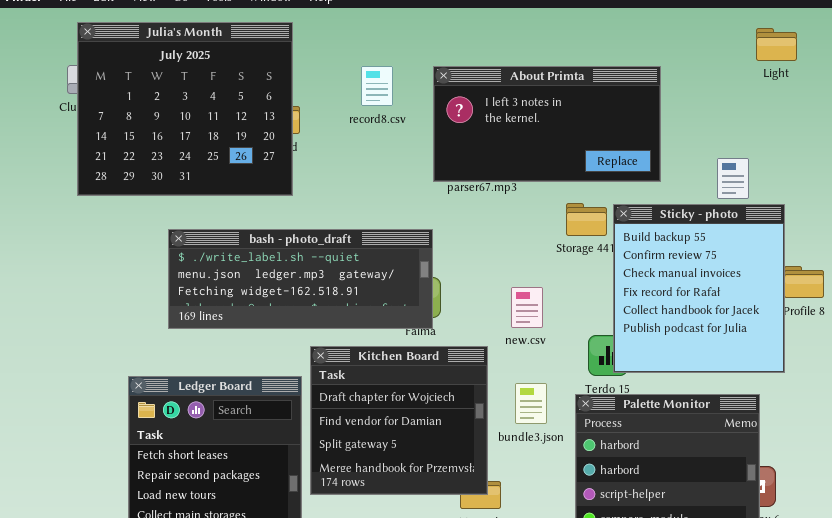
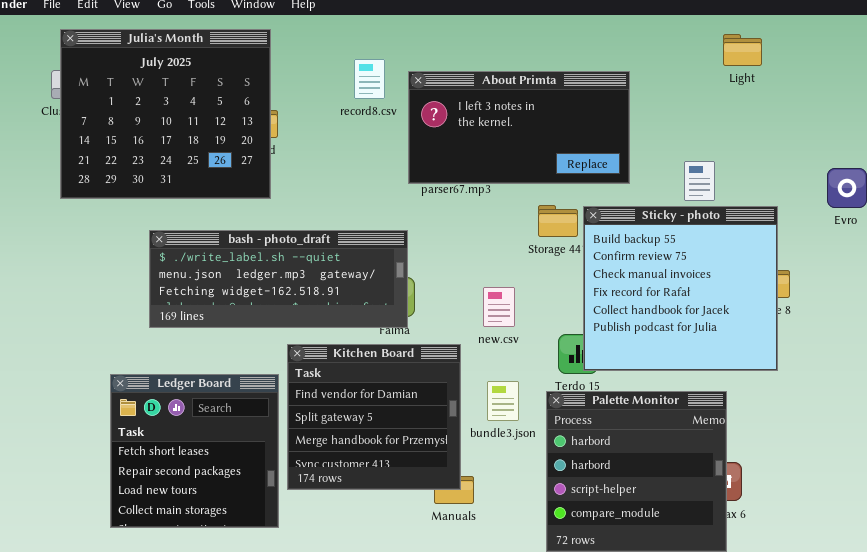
record8.csv: [361,66,393,106] -> [354,59,385,99], moved
Sticky - photo: [613,204,785,373] -> [583,206,778,371], resized
Kitchen Board: [310,346,488,495] -> [287,344,461,490], scrolled down 1 row

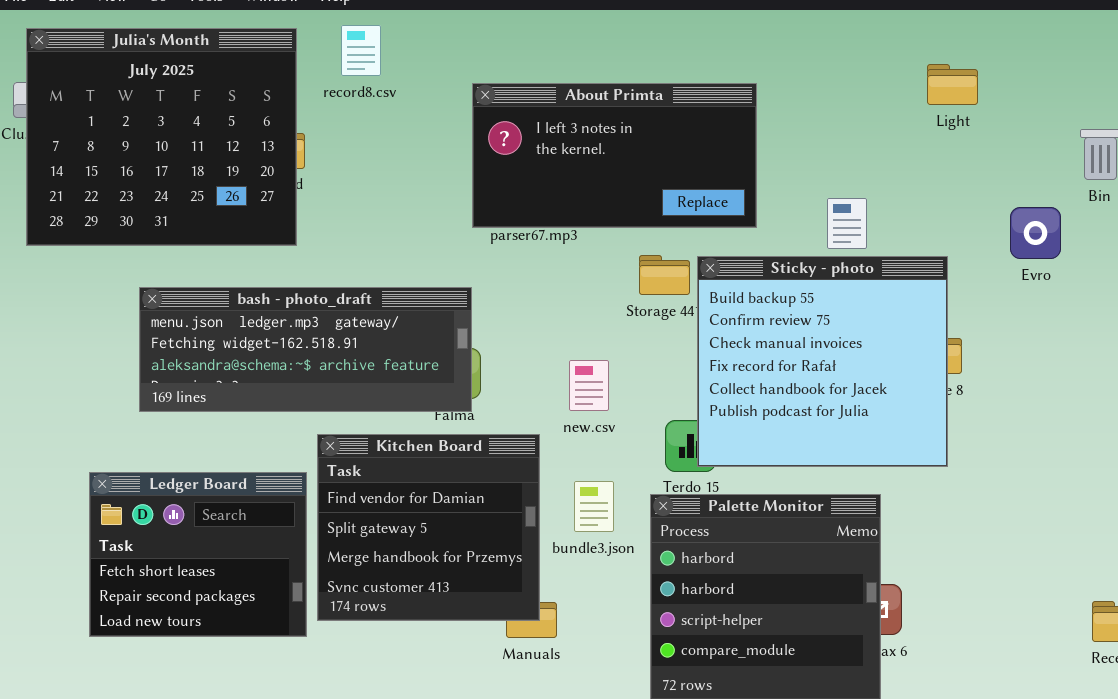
Light: [723,34,762,66] -> [927,64,978,105], moved
record8.csv: [354,59,385,99] -> [341,25,381,76], moved
bash - photo_draft: [149,230,408,328] -> [139,287,472,412], scrolled down 1 row
Ledger Board: [110,374,279,528] -> [89,472,307,637], resized

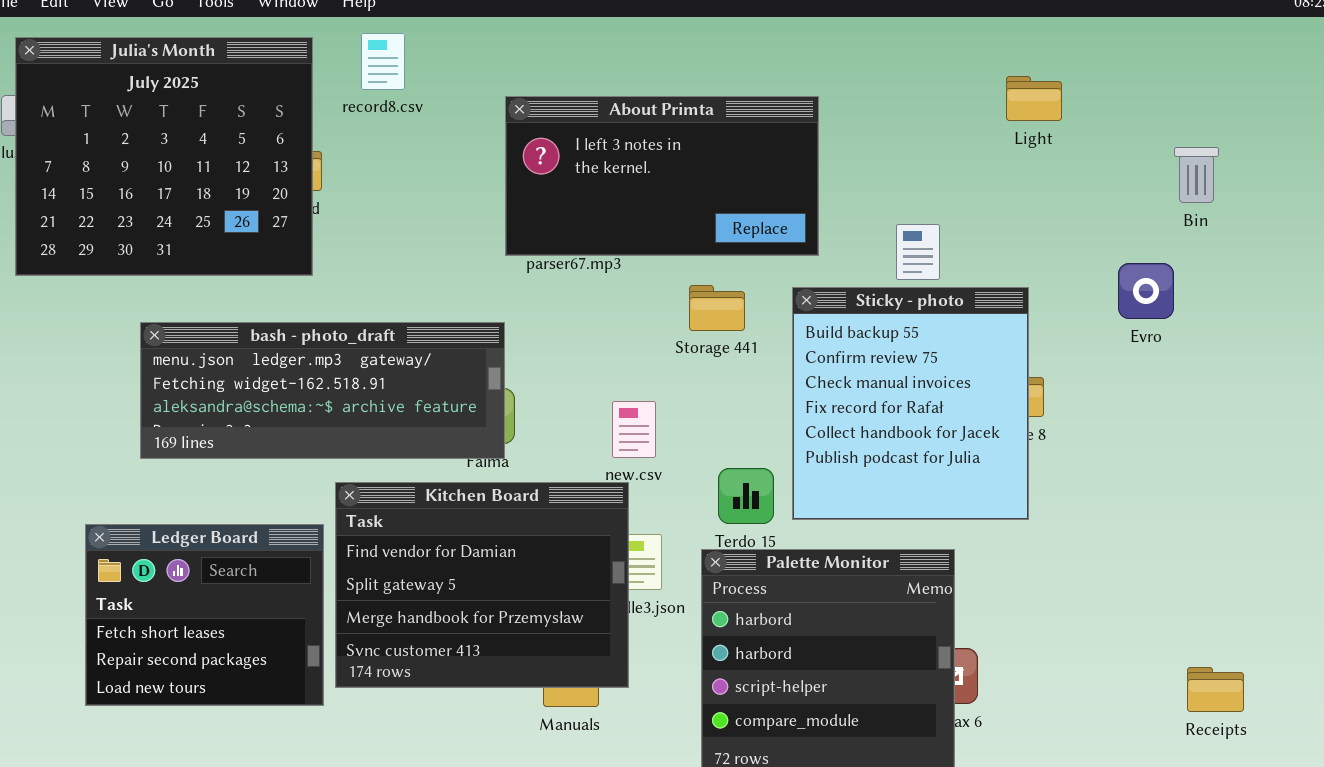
Evro: [1010,207,1061,259] -> [1118,263,1174,319], moved
Sticky - photo: [697,256,948,467] -> [792,287,1029,520], resized
Kitchen Board: [317,434,540,621] -> [335,482,629,688], resized

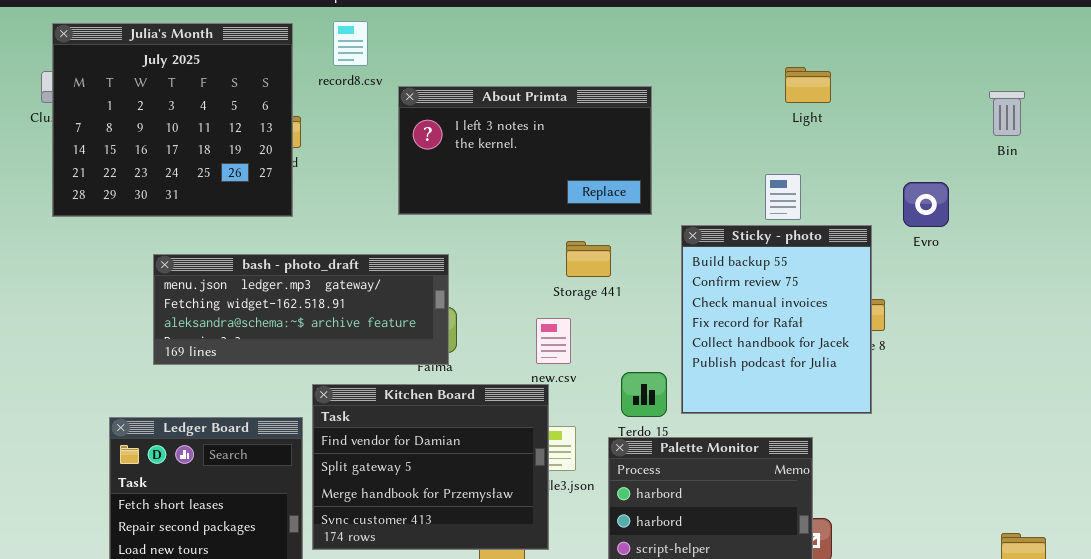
Light: [1006,76,1062,121] -> [785,67,831,103], moved
About Primta: [505,96,819,256] -> [398,86,652,215], moved
Bin: [1174,147,1219,203] -> [989,91,1025,136], moved
Evro: [1118,263,1174,319] -> [903,182,949,227], moved
Storage 441: [689,285,745,331] -> [566,241,611,277], moved

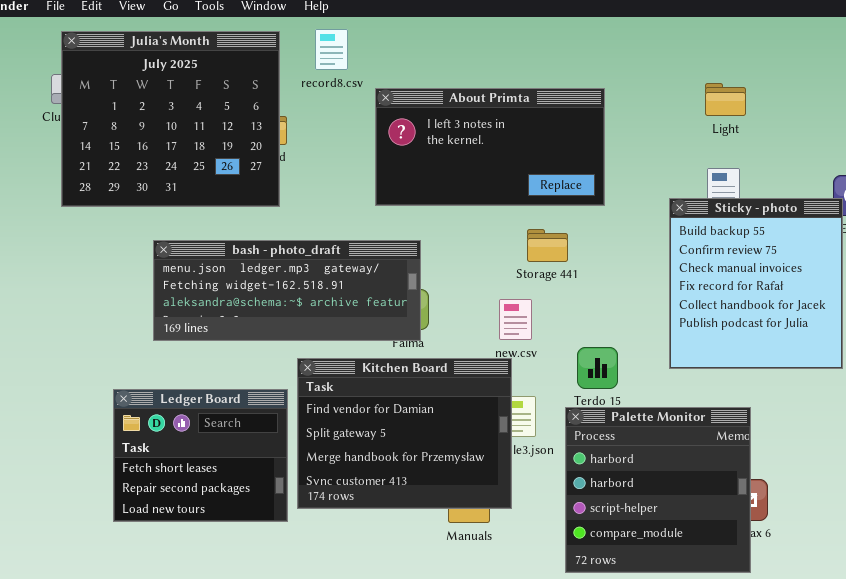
Light: [785,67,831,103] -> [705,83,746,116], moved
Sticky - photo: [681,225,872,414] -> [669,198,843,369], moved

